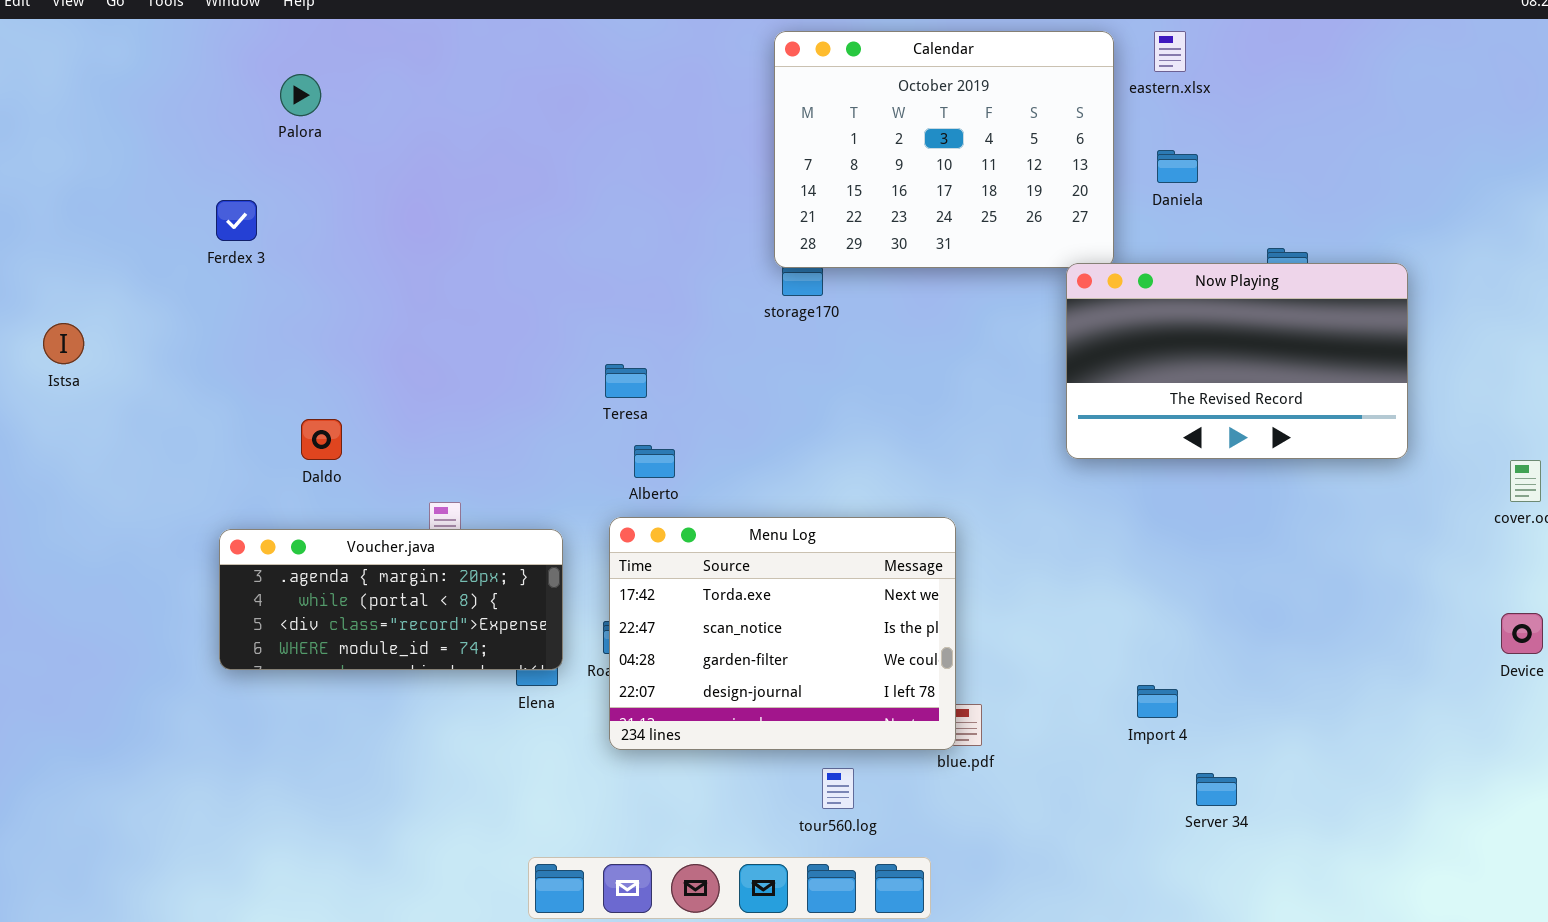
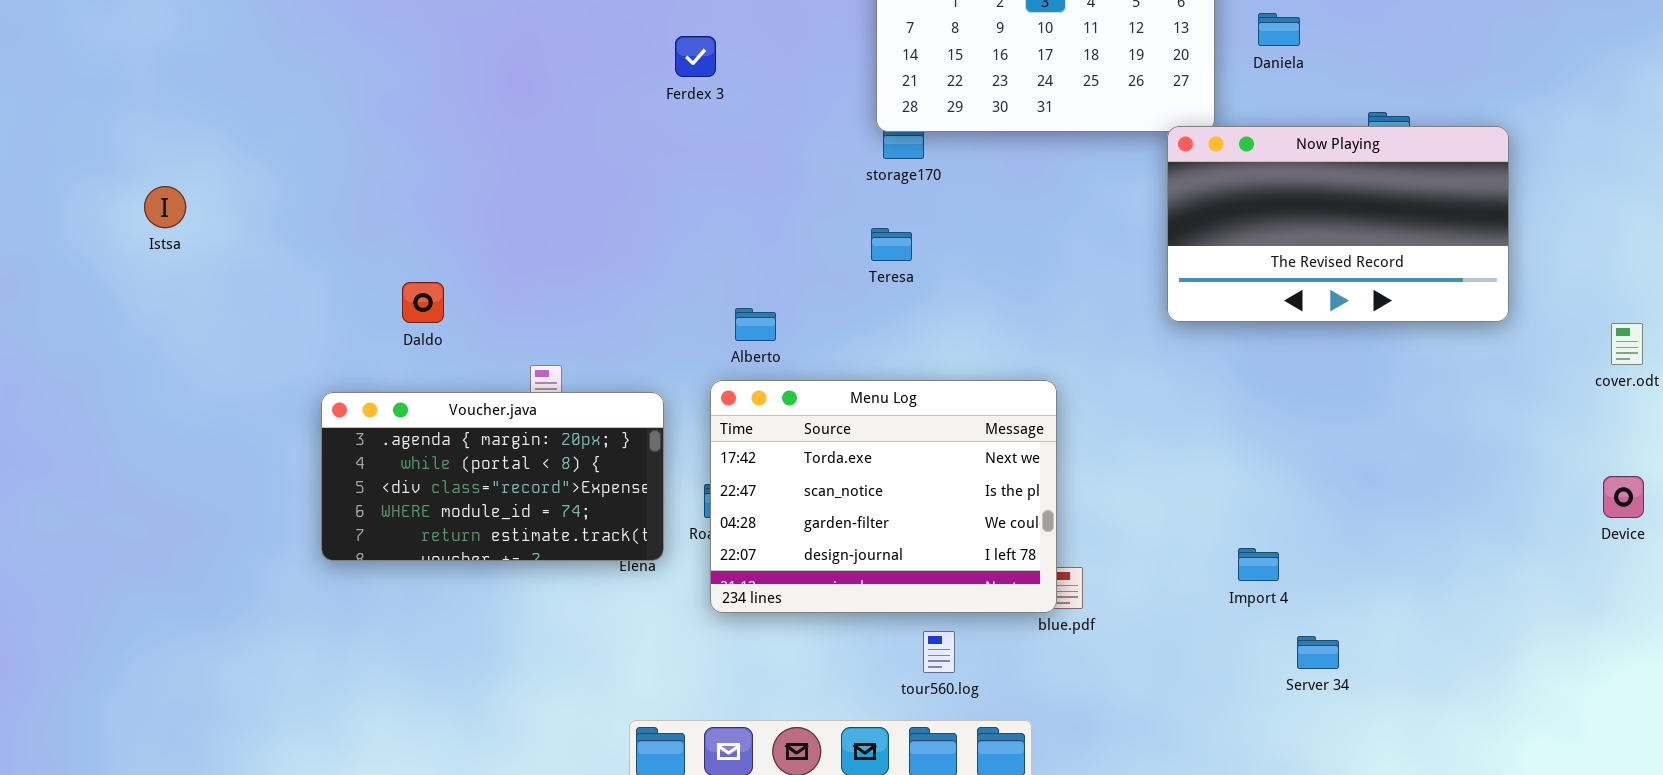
Ferdex 3: [216,200,257,241] -> [675,36,716,77], moved
Teresa: [605,364,647,398] -> [871,228,912,261], moved
Voucher.java: [219,529,563,670] -> [321,392,664,561], resized

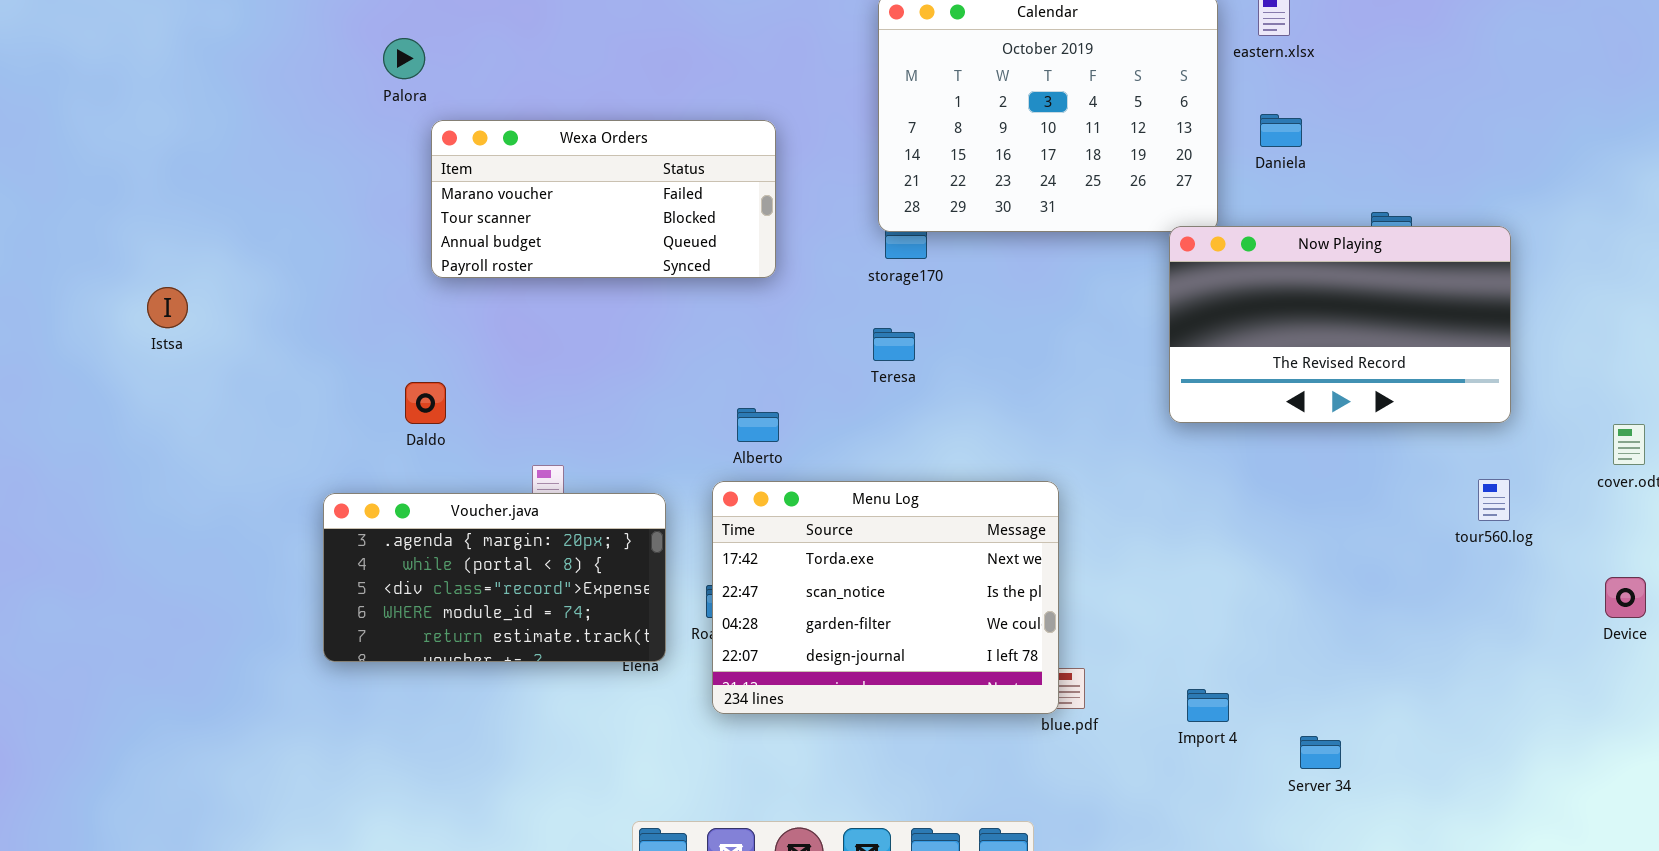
Wexa Orders: none -> [431,120,776,278], opened
Import 4: [1238,548,1279,581] -> [1187,689,1229,722], moved
tour560.log: [923,631,955,673] -> [1478,479,1510,521], moved

